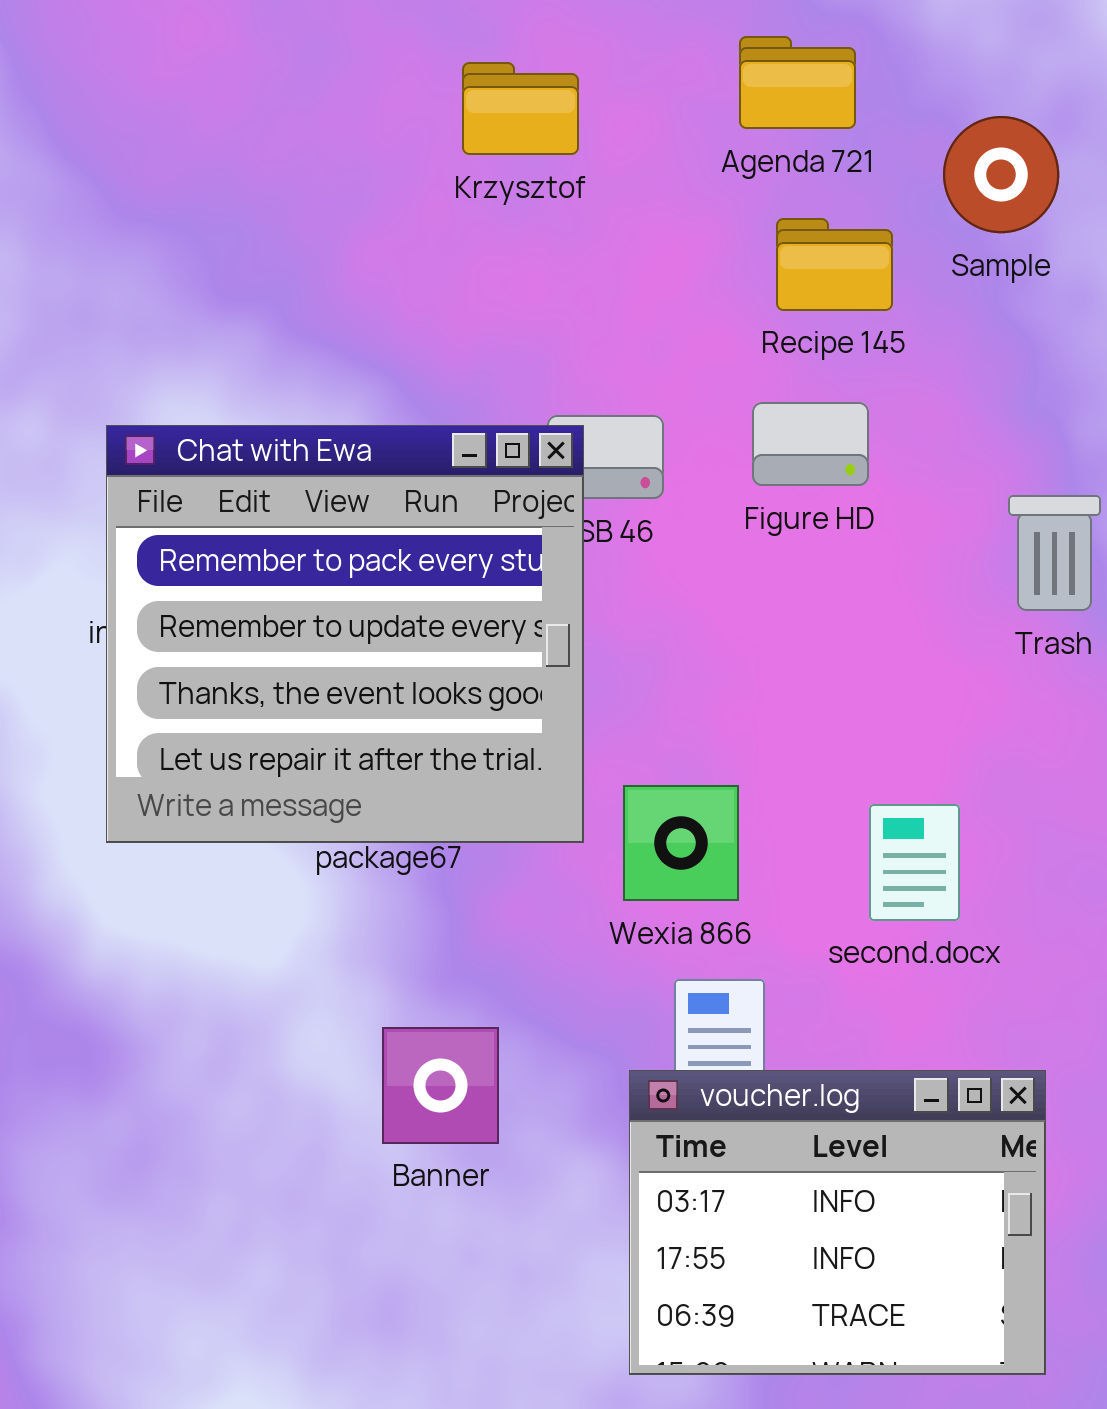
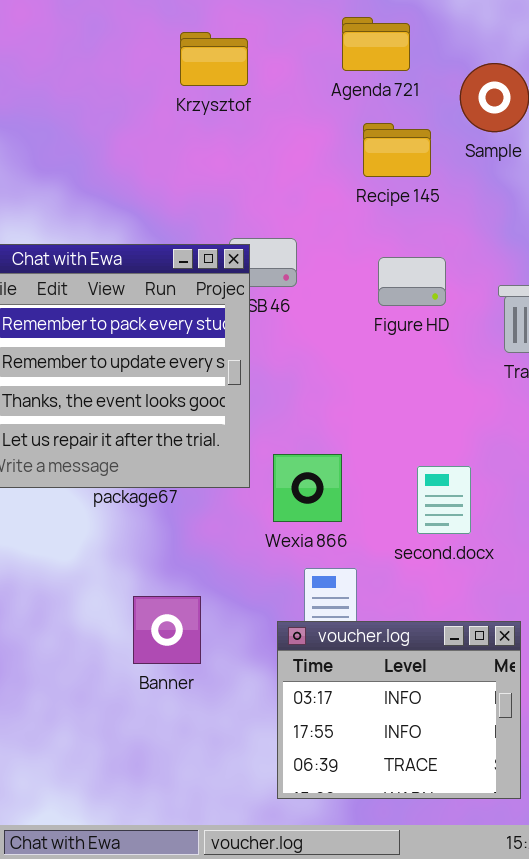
Figure HD: [752,402,869,486] -> [378,257,446,306], moved

